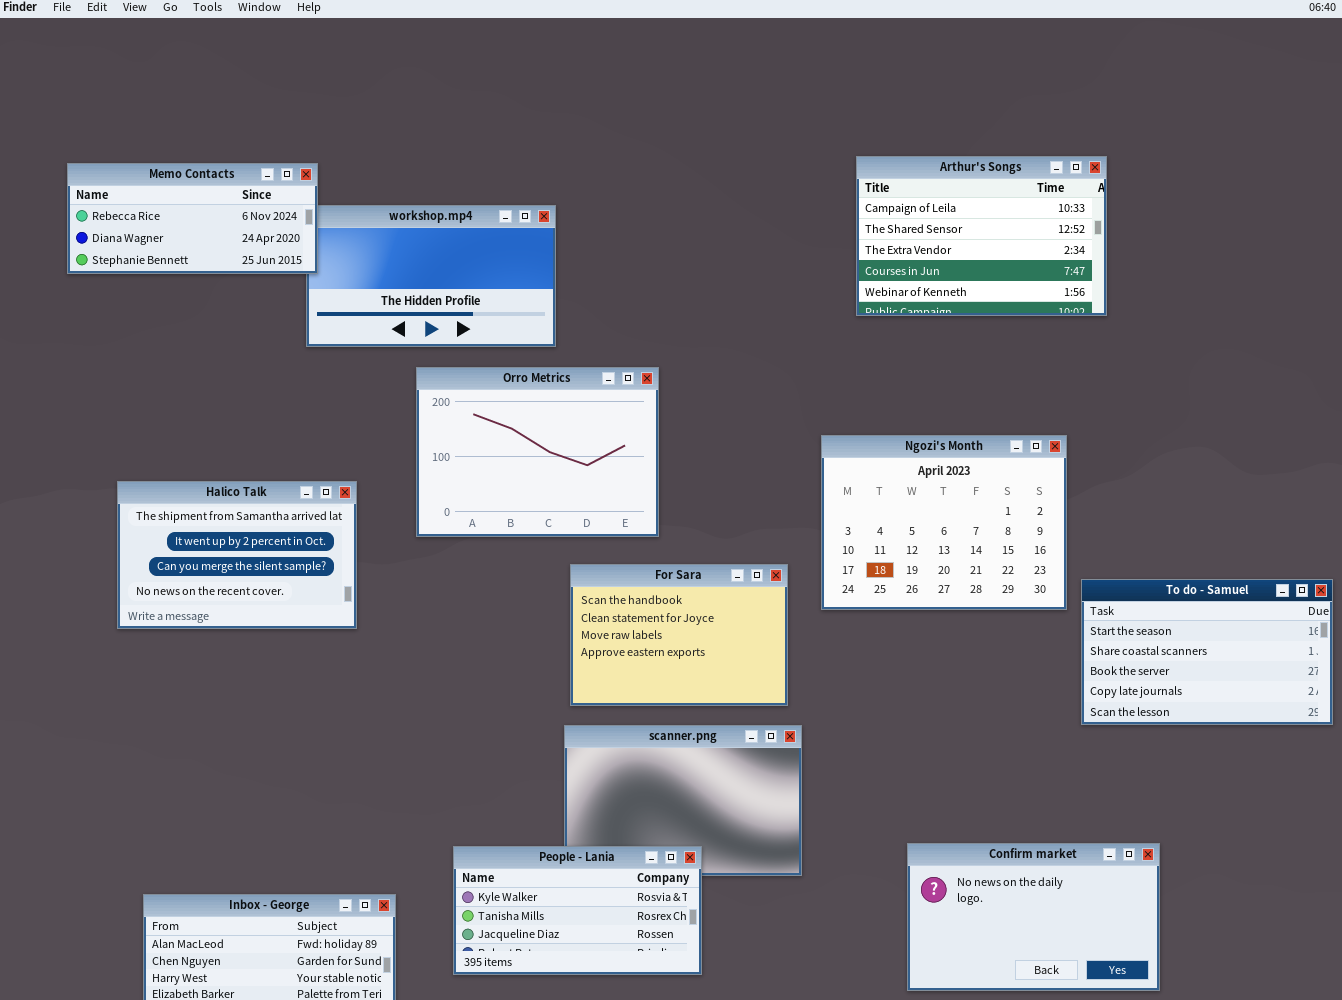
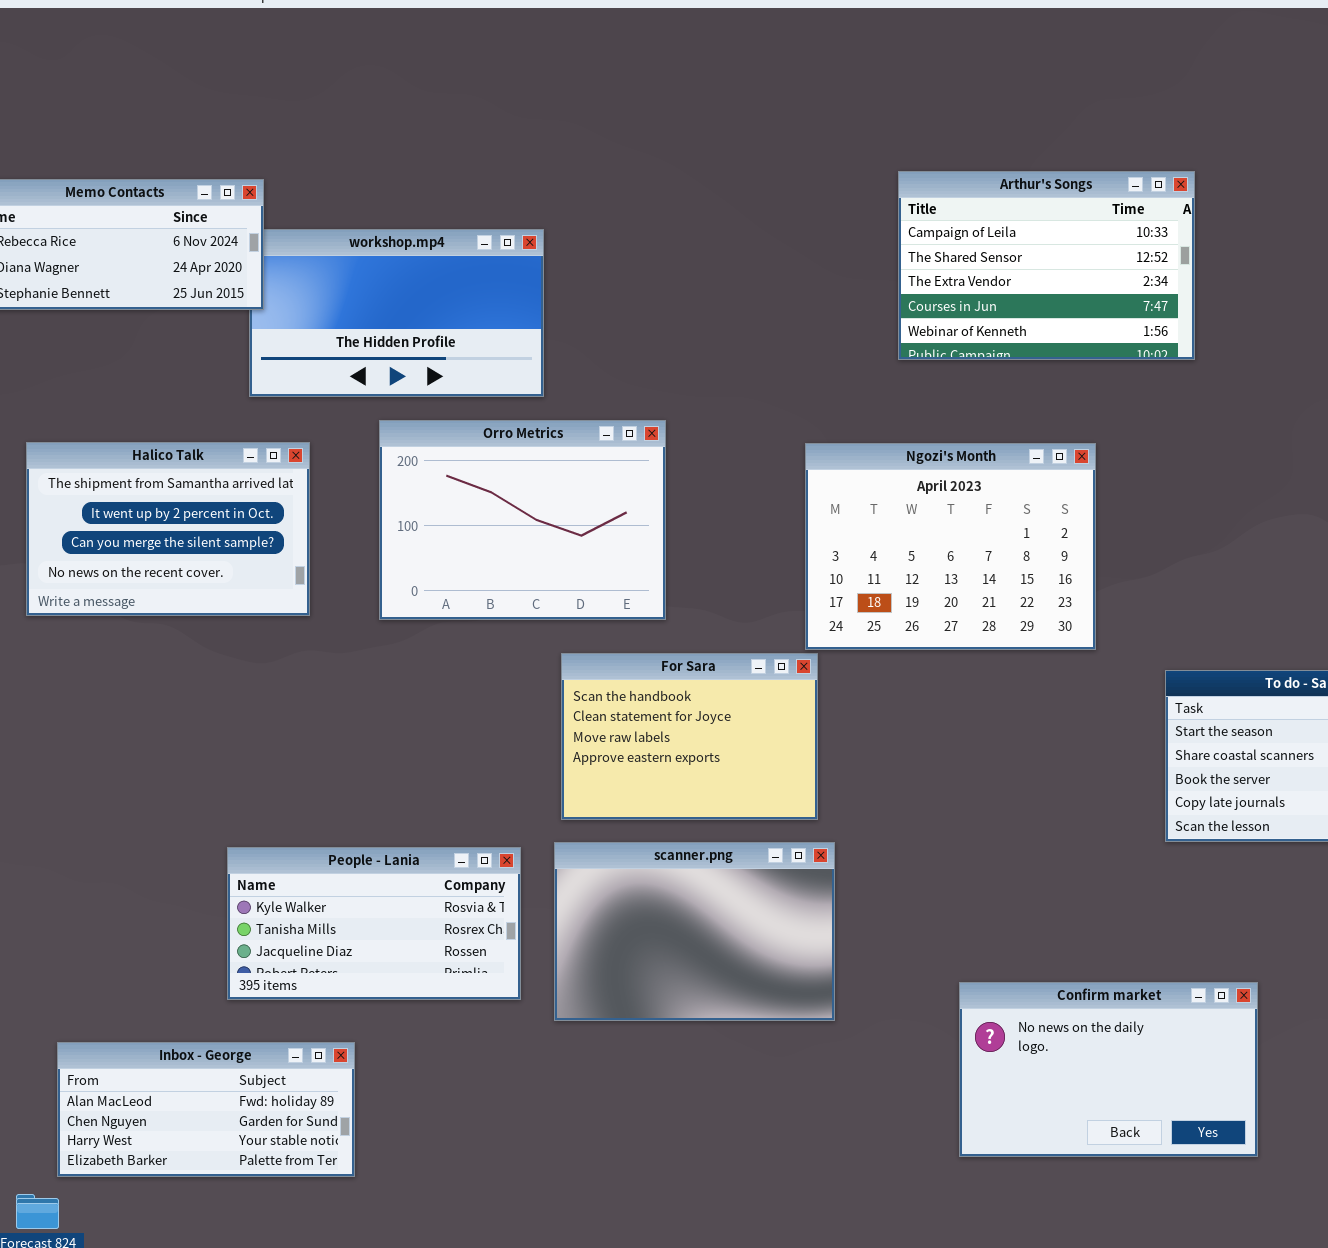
Ngozi's Month: [821,435,1067,610] -> [805,443,1096,650], moved
Halico Talk: [117,481,357,629] -> [26,442,310,616], moved
People - Lania: [453,846,702,975] -> [227,847,521,1000], moved

